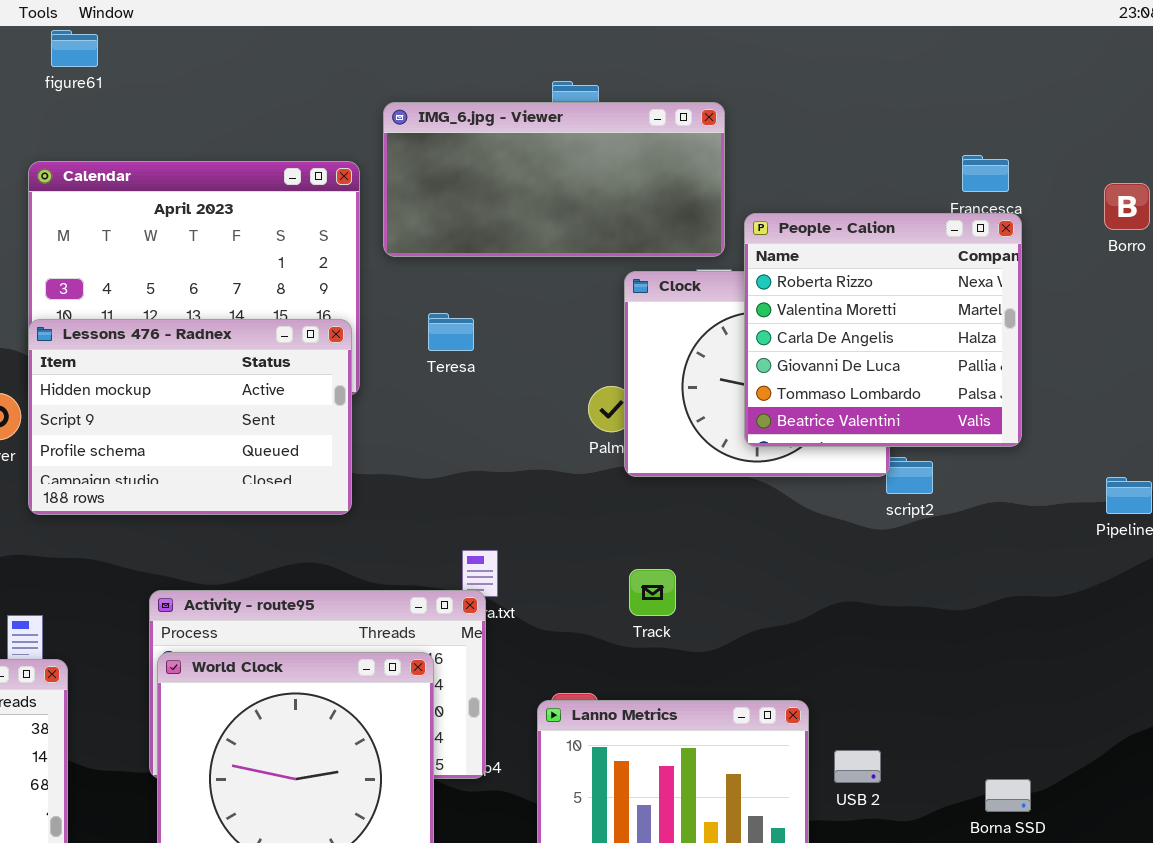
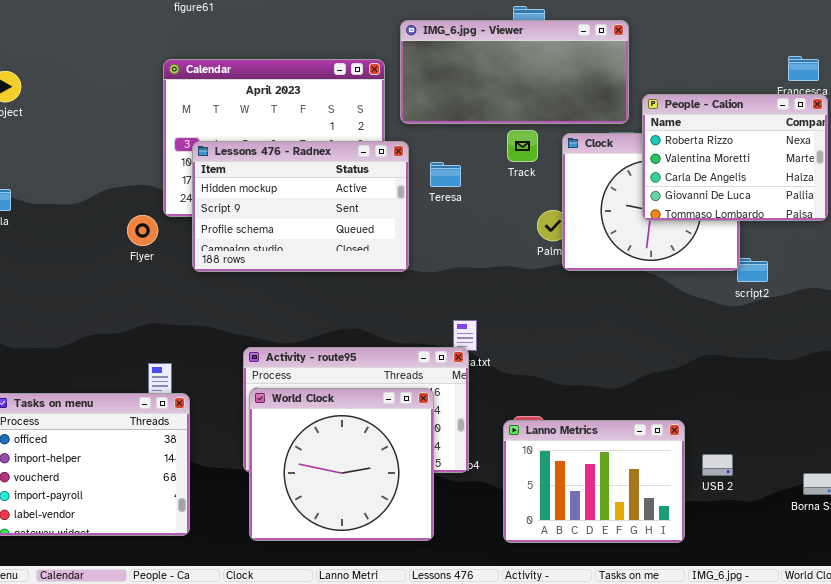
People - Calion: [744,213,1022,447] -> [642,94,828,221], resized
Lessons 476 - Radnex: [28,319,352,515] -> [192,141,409,272], moved
Track: [629,569,676,616] -> [507,130,538,162], moved

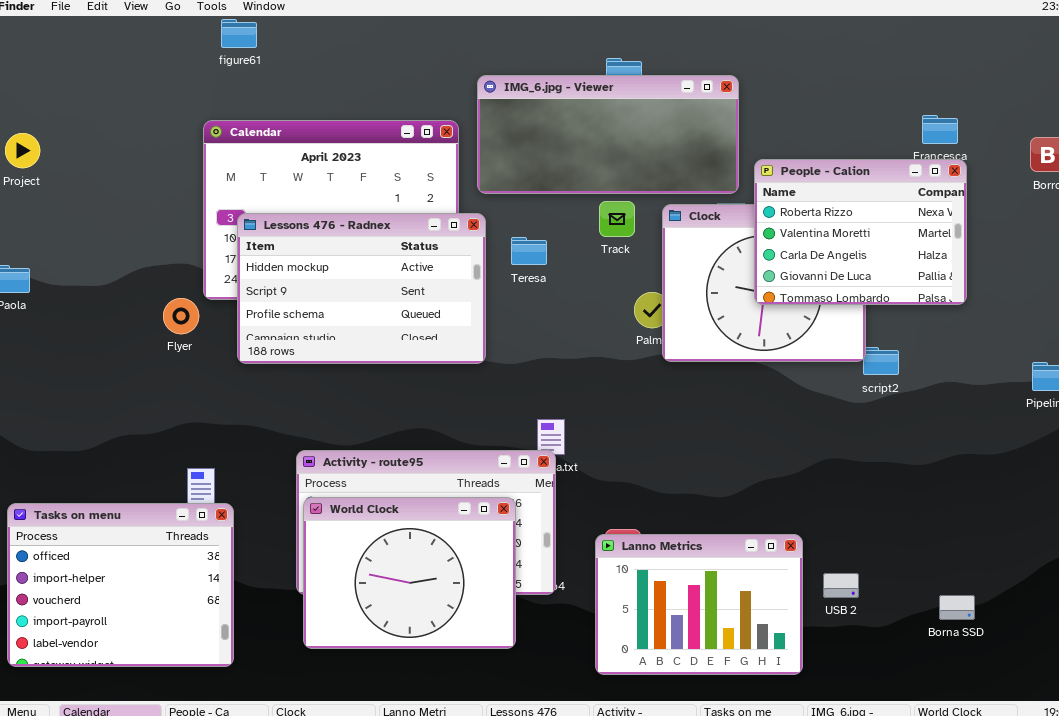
World Clock: [249,388,434,541] -> [303,497,516,649], resized

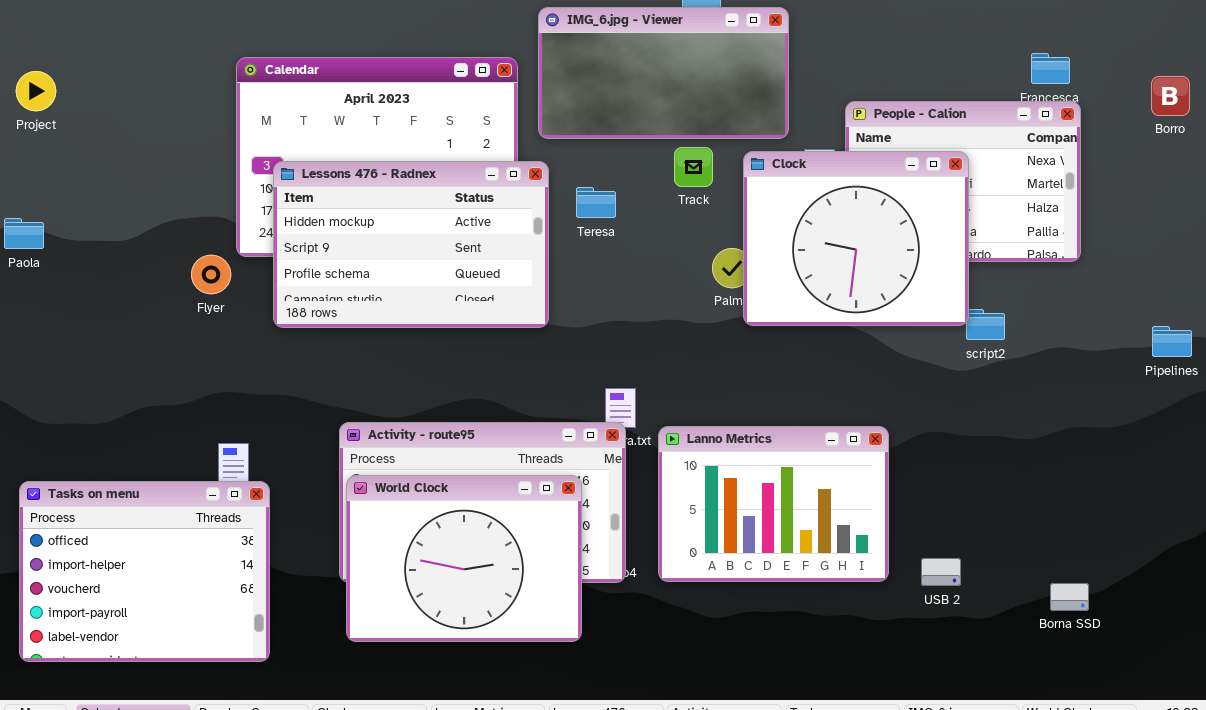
IMG_6.jpg - Viewer: [477,75,739,194] -> [538,7,789,139], resized
Clock: [662,204,866,362] -> [743,151,969,326], raised
Lanno Metrics: [595,534,803,675] -> [658,426,889,582], moved

